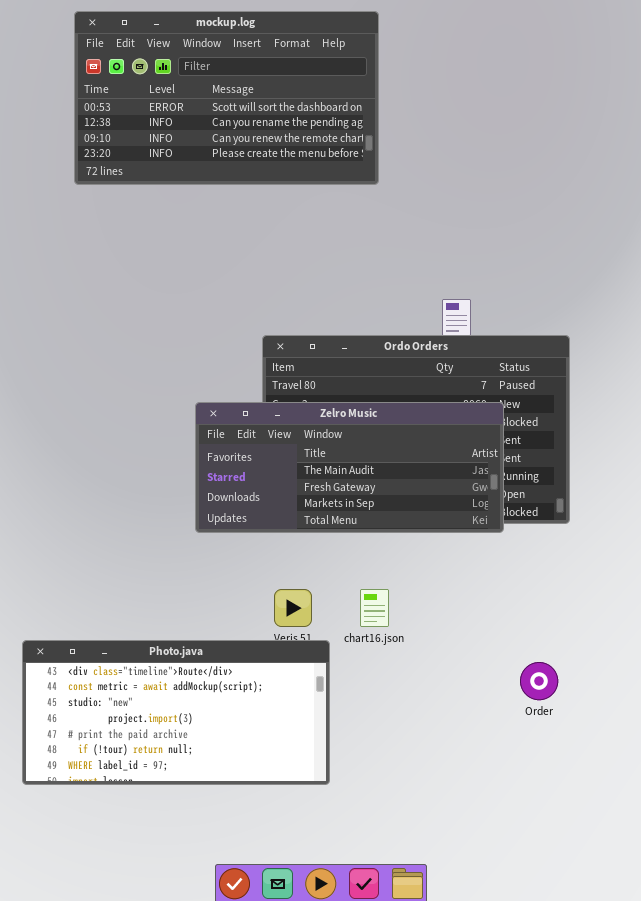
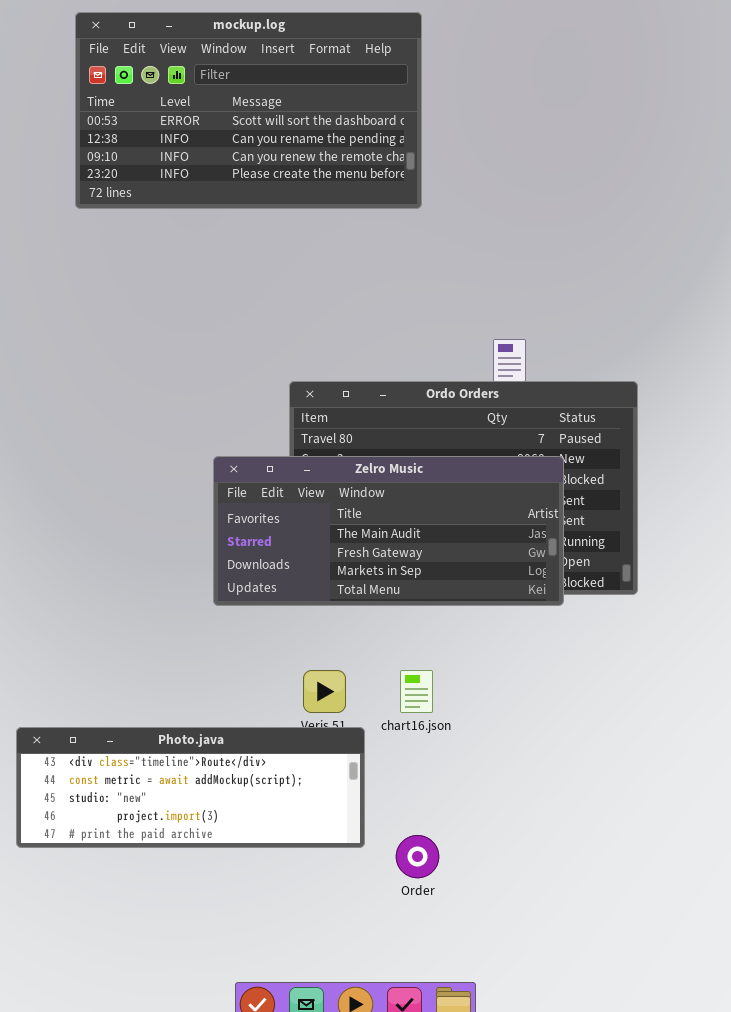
Photo.java: [22,640,330,785] -> [16,727,365,848], resized
Order: [520,662,558,700] -> [396,835,439,878], moved

